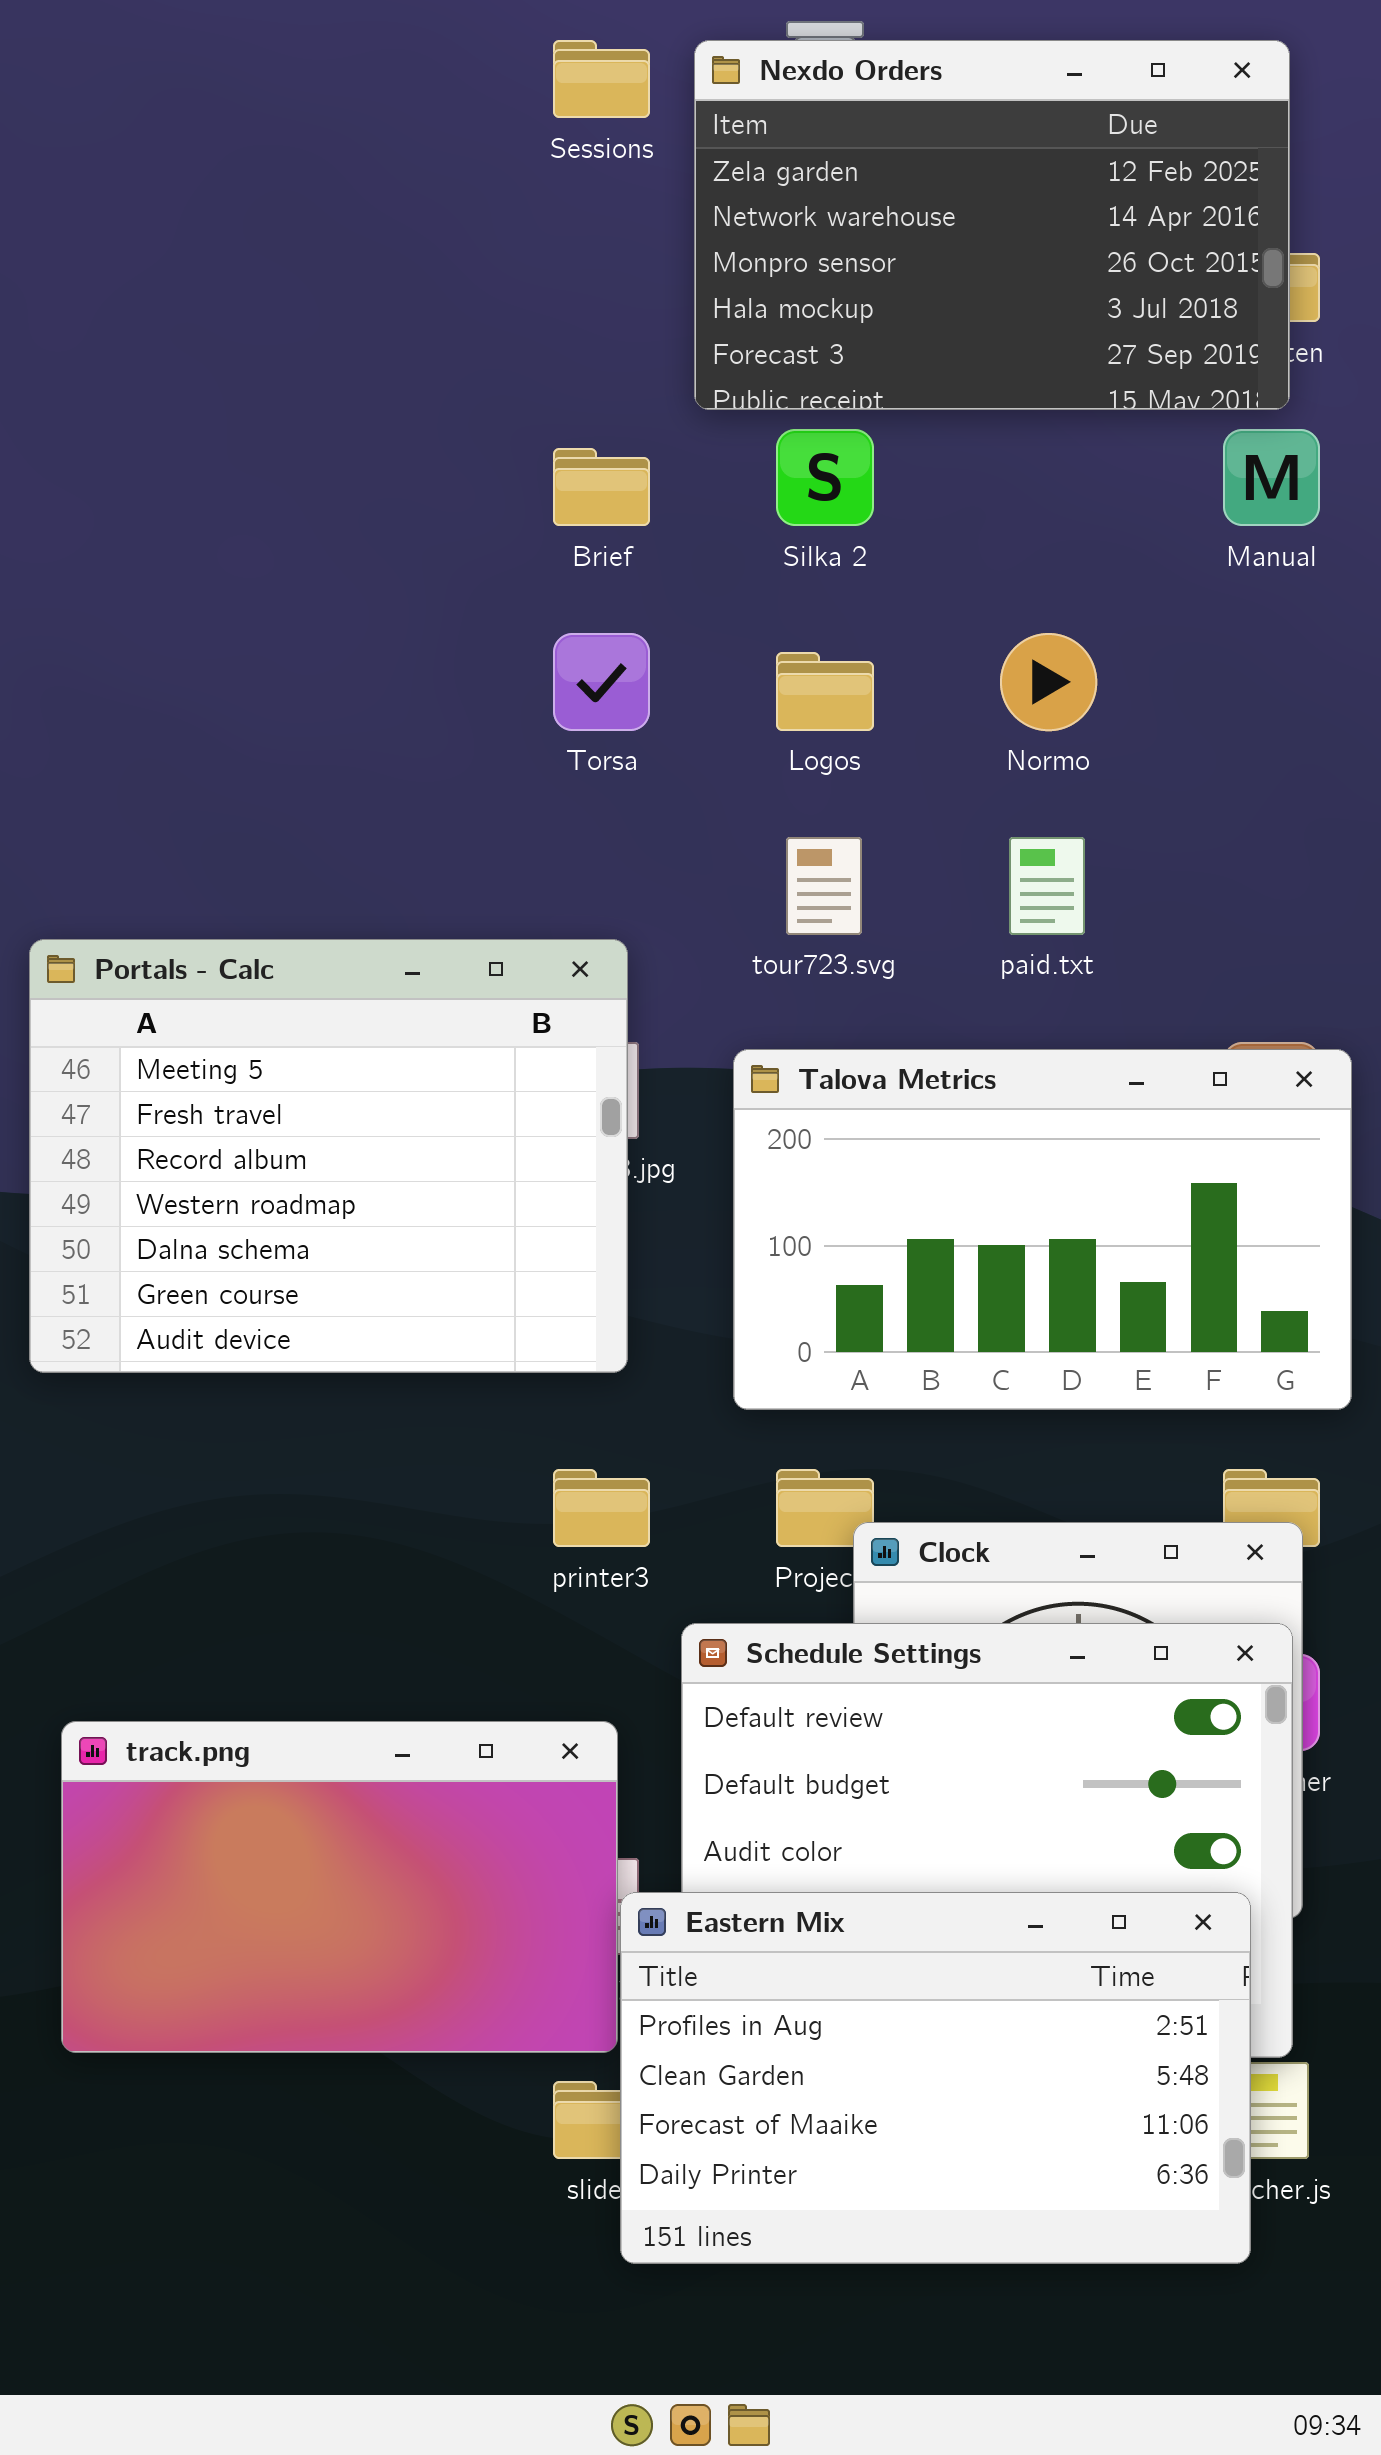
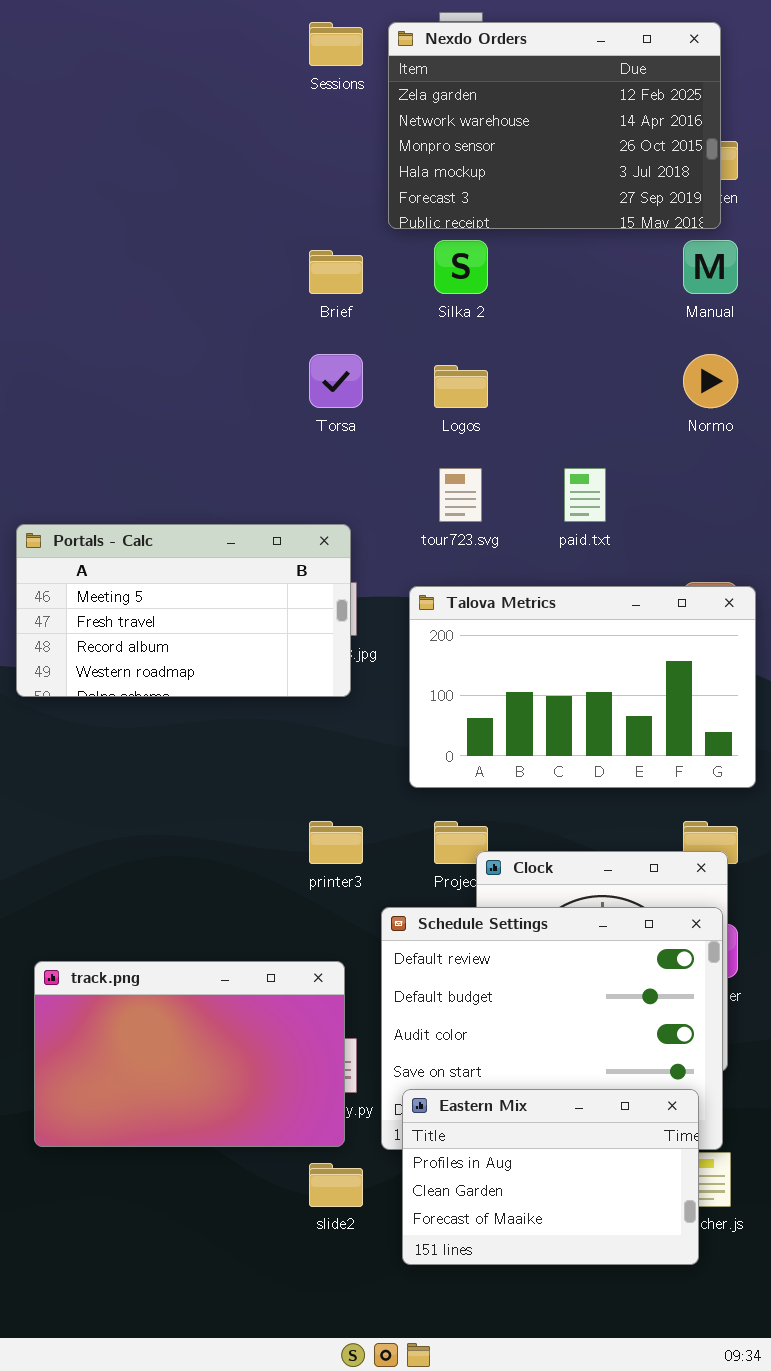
Normo: [1000,633,1097,731] -> [683,354,738,408], moved
Portals - Calc: [29,939,628,1373] -> [16,524,351,697], resized
Eastern Mix: [620,1892,1251,2264] -> [402,1089,699,1265], resized

